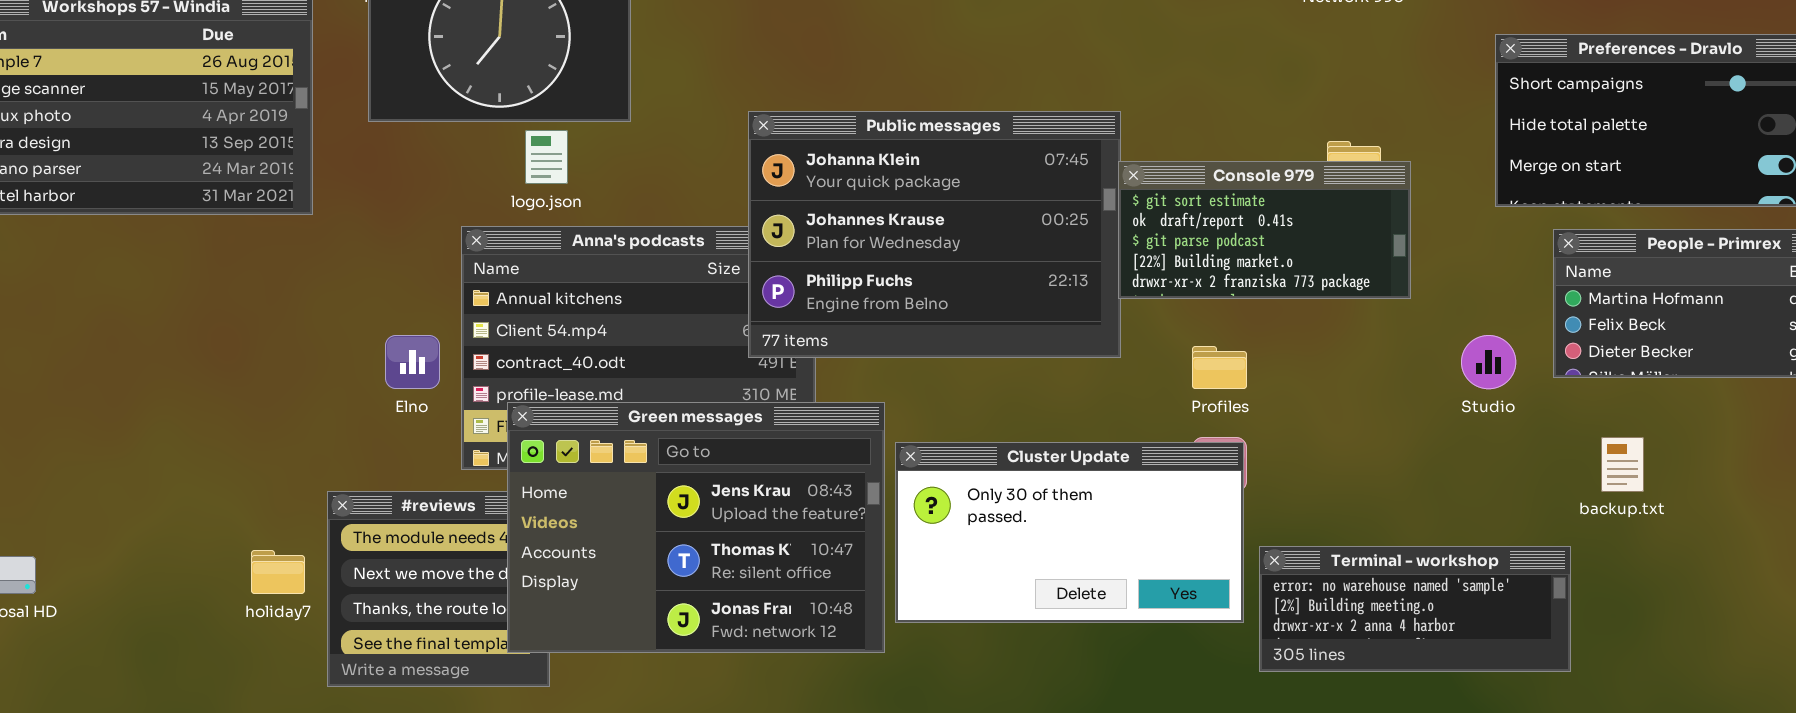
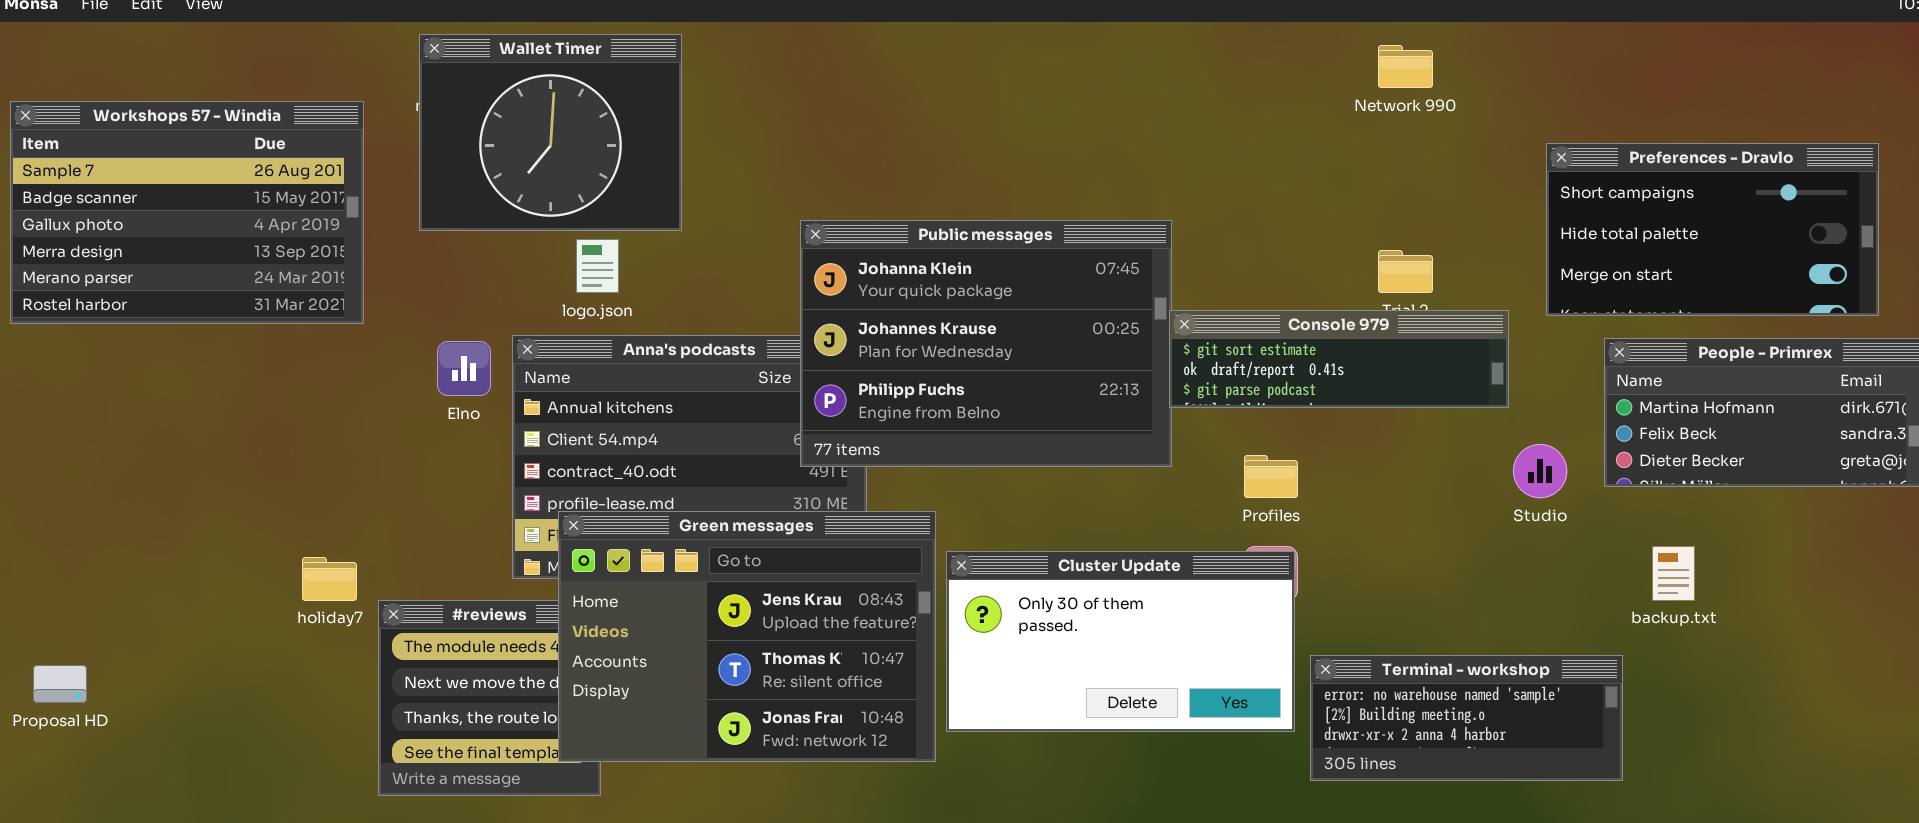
Console 979: [1118,161,1411,299] -> [1169,310,1509,408], resized
Elno: [385,335,440,389] -> [437,341,491,396], moved
holiday7: [251,550,305,594] -> [302,557,357,601], moved

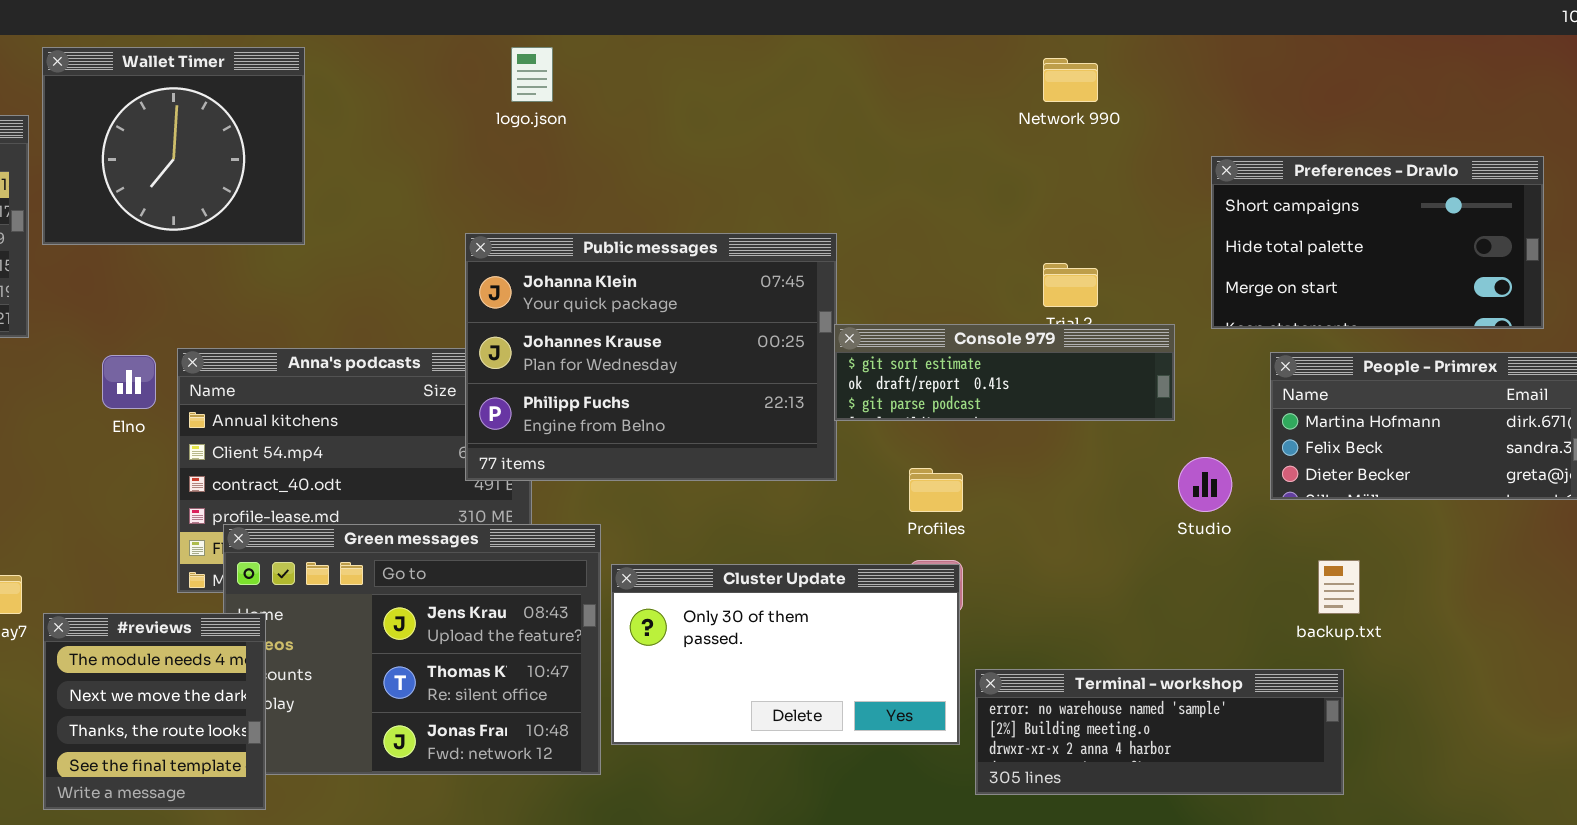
Wallet Timer: [419,34,682,231] -> [42,47,305,245], moved
logo.json: [576,239,619,293] -> [511,47,553,102], moved
#reviews: [378,600,601,796] -> [43,613,266,810], raised
Terminal - workshop: [1310,655,1623,781] -> [975,669,1344,795], resized

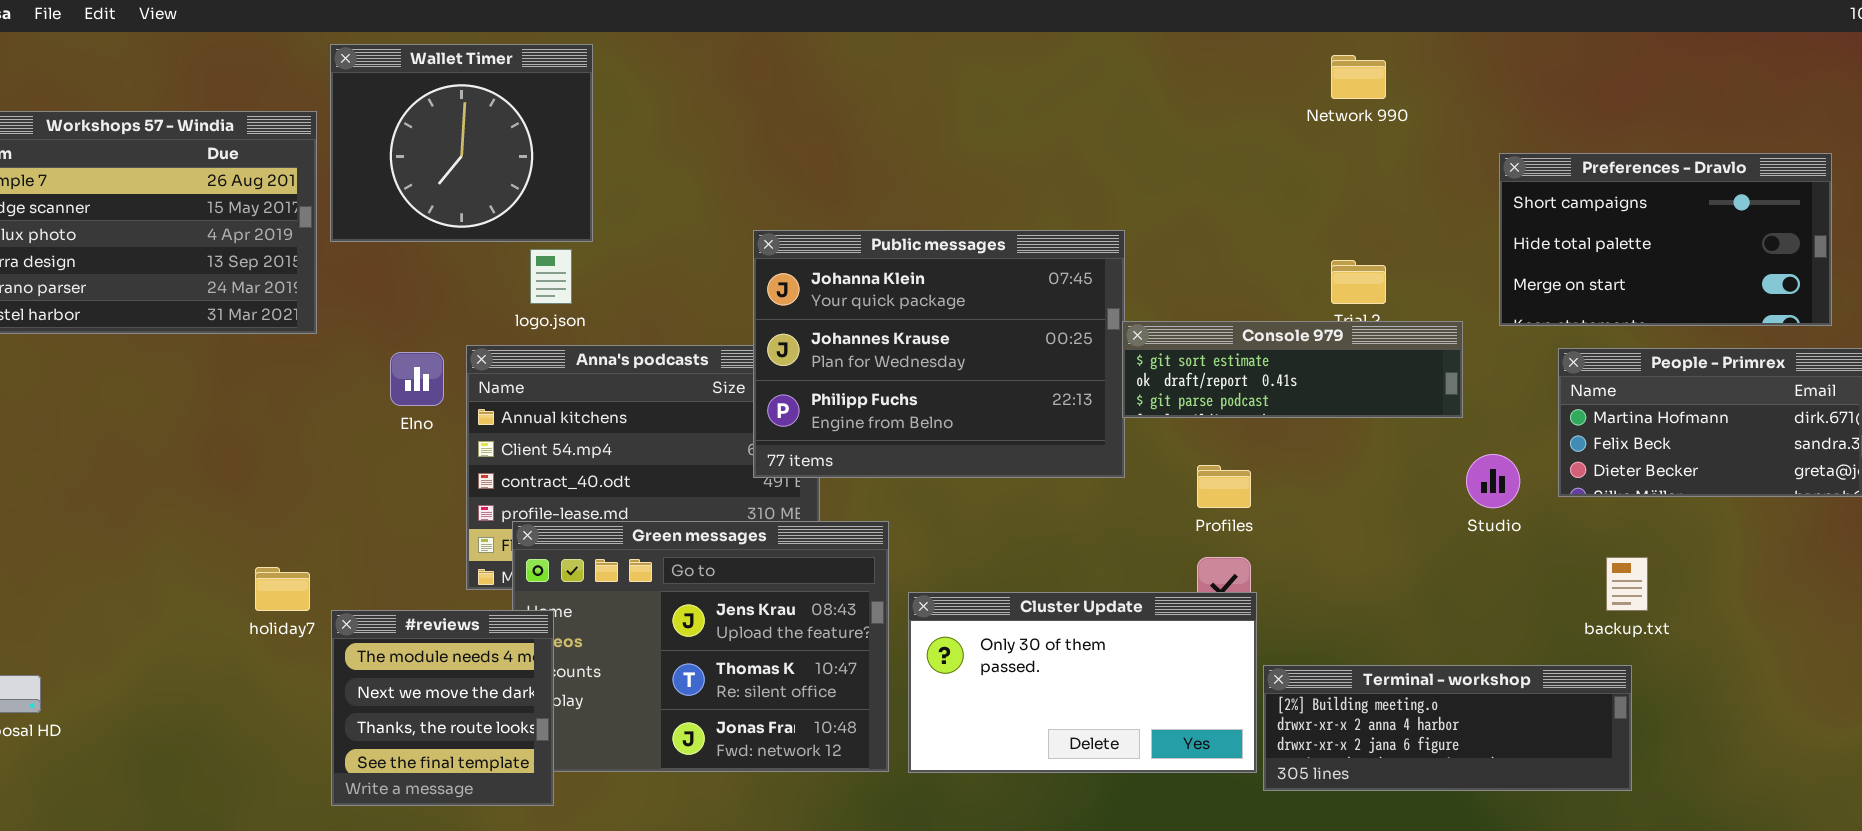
logo.json: [511,47,553,102] -> [530,249,572,304], moved
Cluster Update: [611,564,960,745] -> [908,592,1257,773], moved
Terminal - workshop: [975,669,1344,795] -> [1263,665,1632,791], scrolled down 1 row

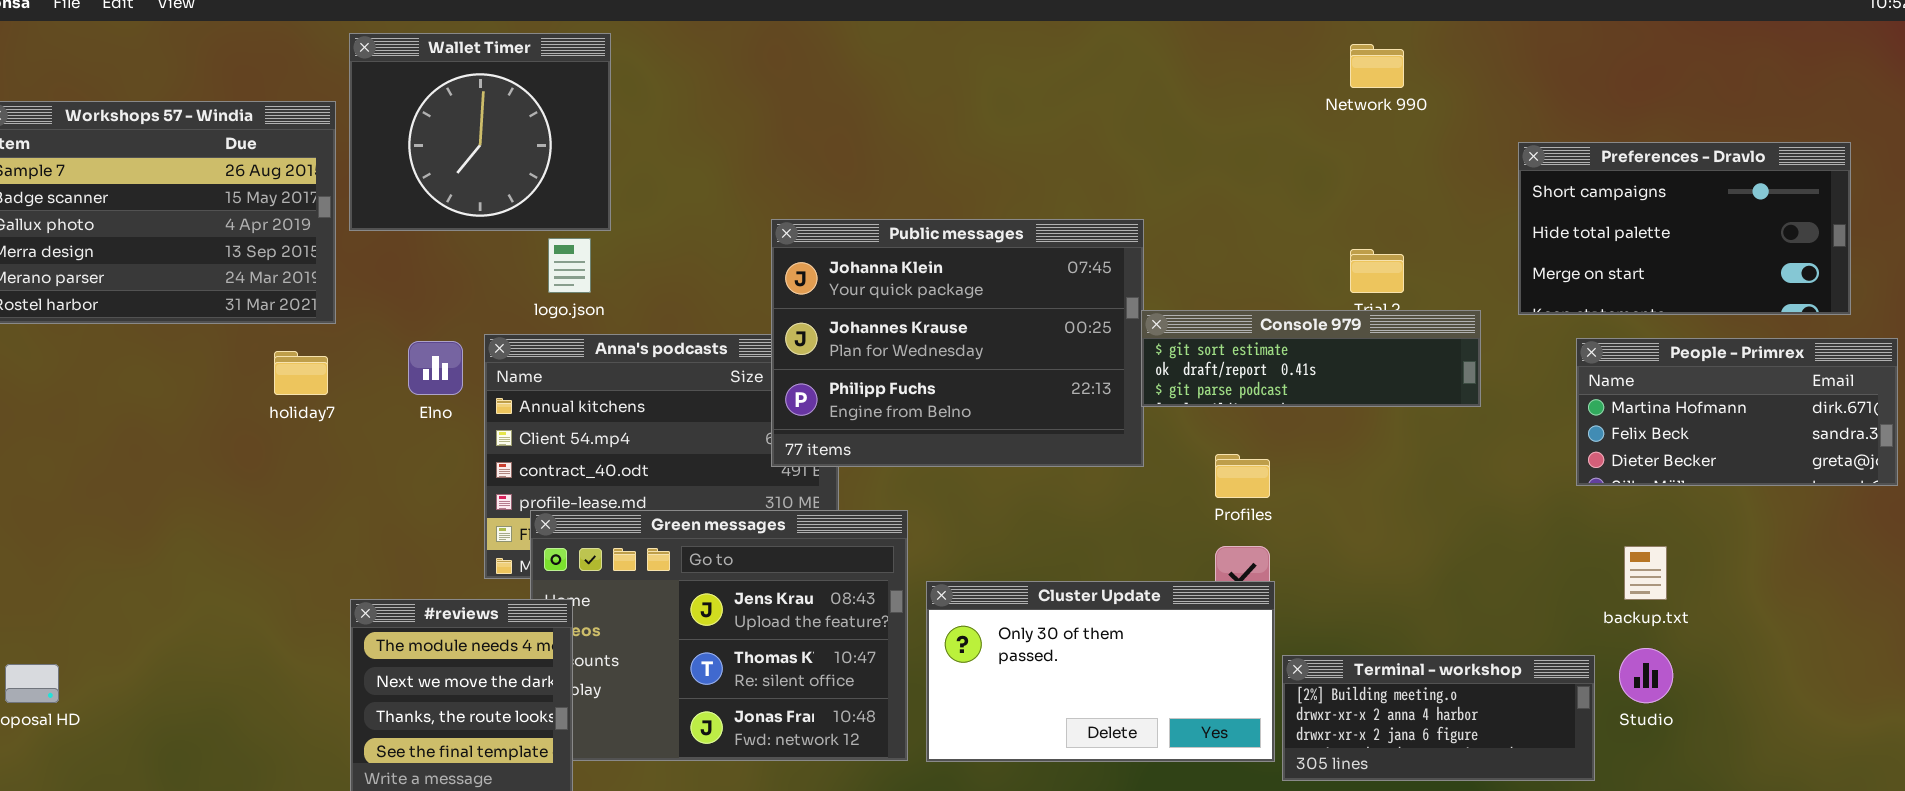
Studio: [1466,454,1520,508] -> [1619,648,1673,703], moved
holiday7: [255,567,310,611] -> [274,351,328,395], moved
Terminal - workshop: [1263,665,1632,791] -> [1282,655,1595,781], resized

